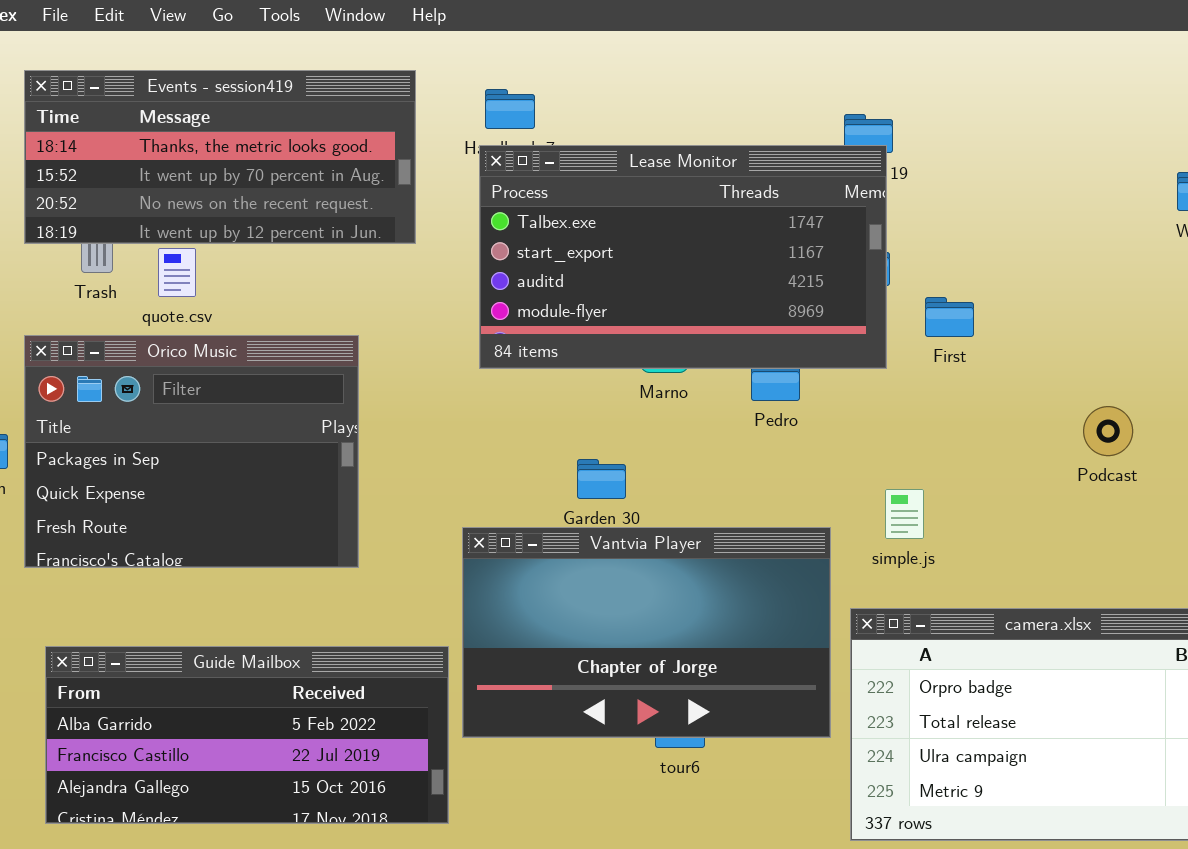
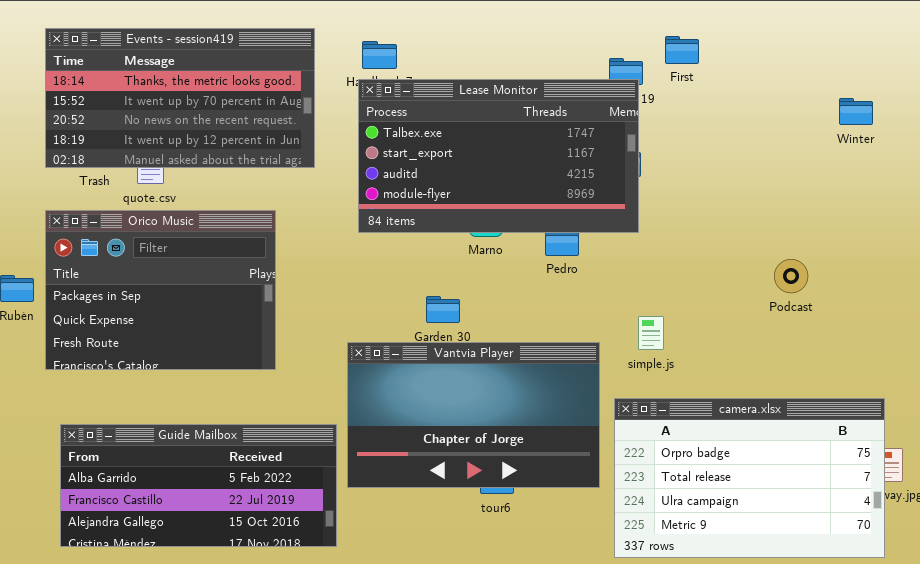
Events - session419: [24,70,416,244] -> [45,28,315,168], resized
First: [925,297,974,337] -> [665,36,699,64], moved

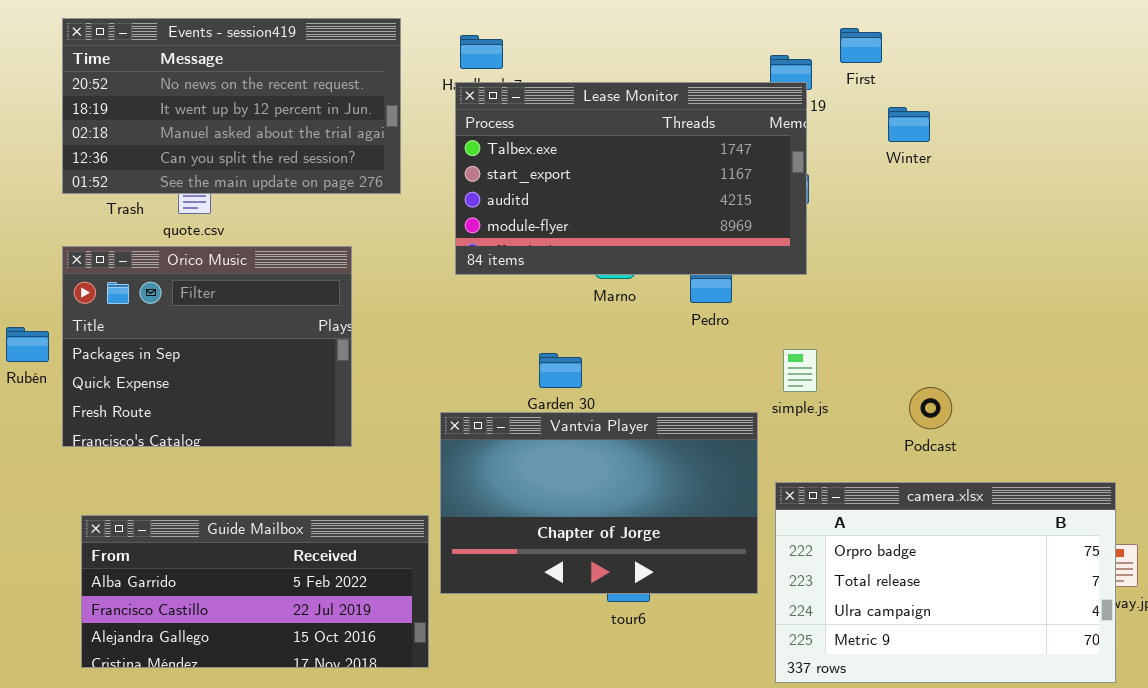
Events - session419: [45,28,315,168] -> [62,18,401,194], scrolled down 2 rows
Winter: [839,98,873,125] -> [888,107,930,142], moved
Podcast: [774,259,808,293] -> [909,387,952,429], moved
simple.js: [638,316,664,350] -> [783,349,817,392], moved

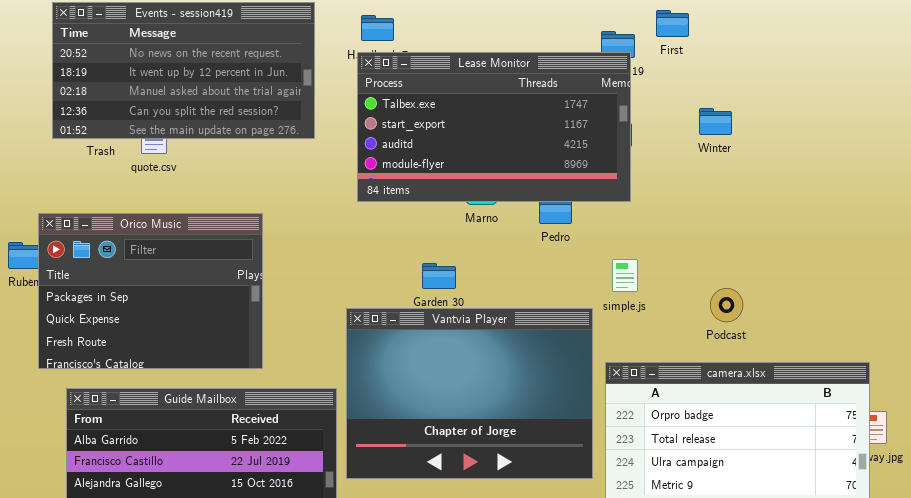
Winter: [888,107,930,142] -> [699,108,732,135], moved
Orico Music: [62,246,352,447] -> [38,213,263,369], moved
Vantvia Player: [440,412,758,594] -> [346,308,593,479], resized

